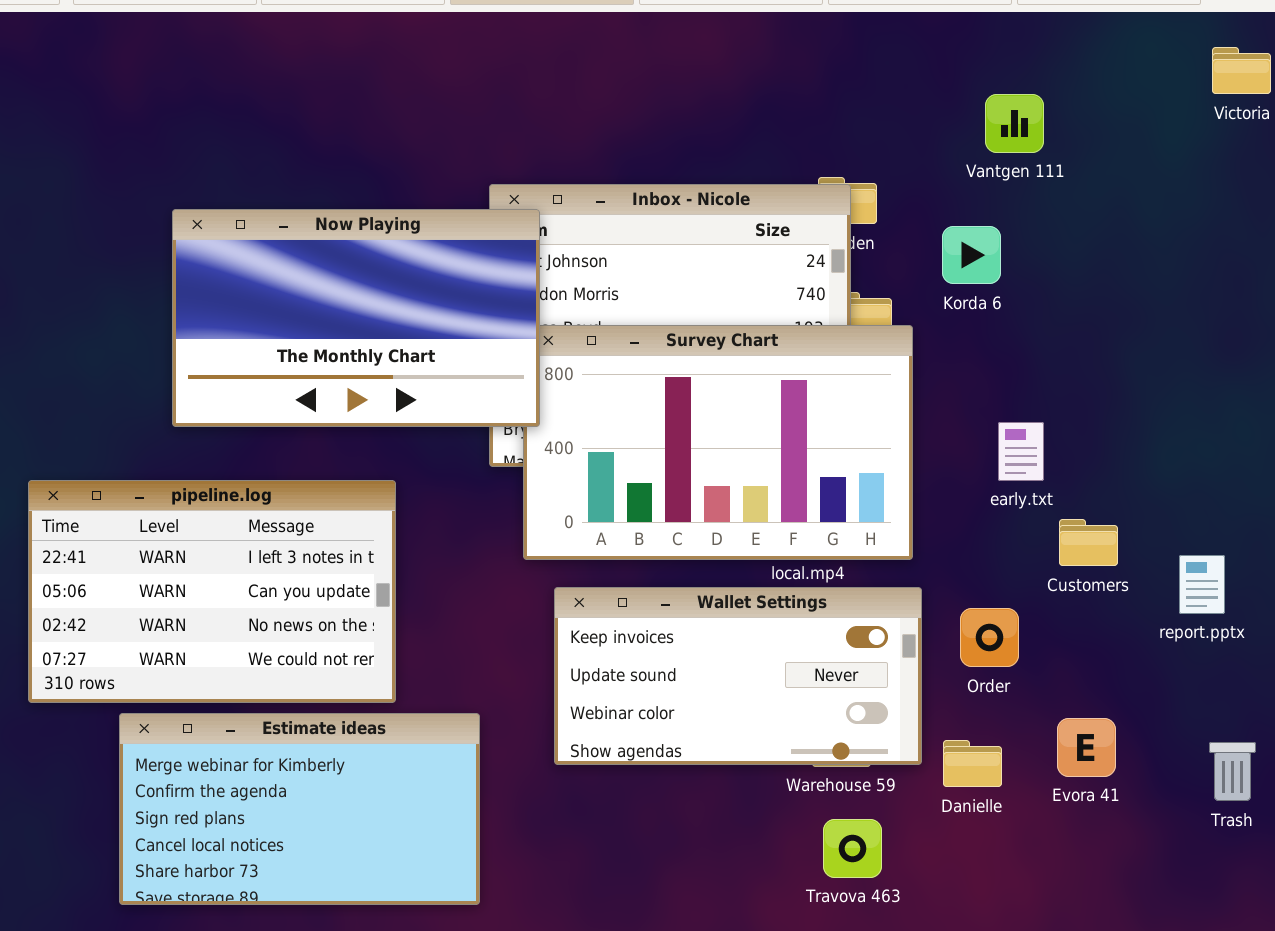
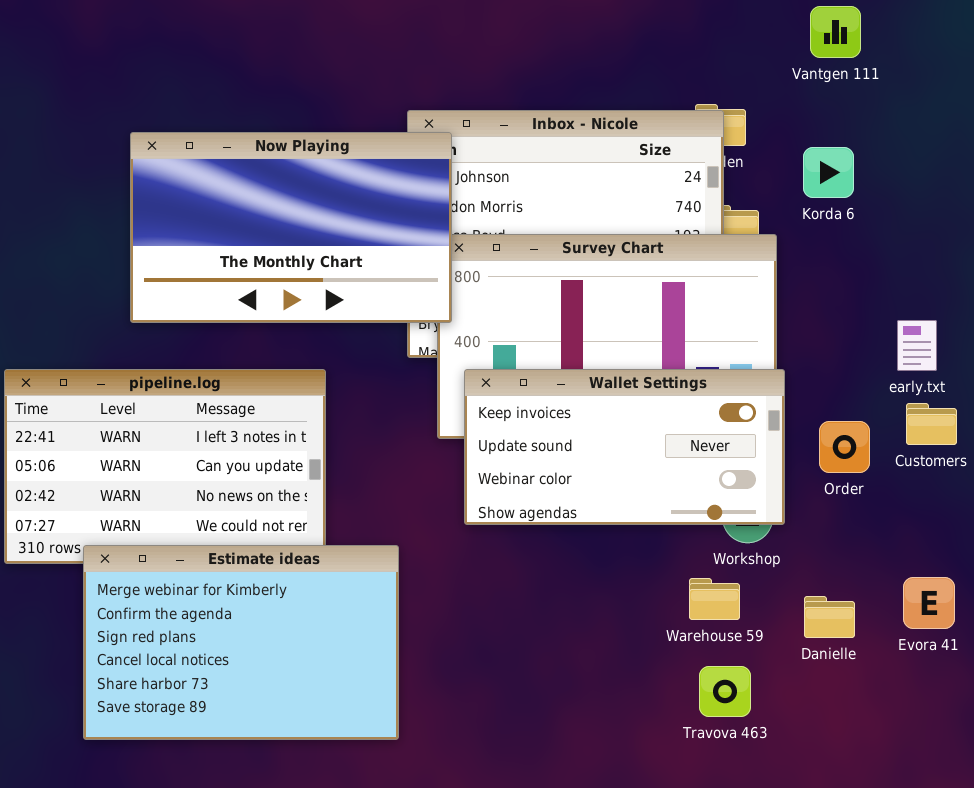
Vantgen 111: [985,94,1044,153] -> [810,6,861,58], moved
early.txt: [998,422,1044,481] -> [897,320,937,371], moved
Wallet Settings: [554,587,922,765] -> [464,369,785,525], moved
Order: [960,608,1019,667] -> [819,421,870,473], moved
Estimate ideas: [119,713,480,905] -> [83,545,399,740], resized

